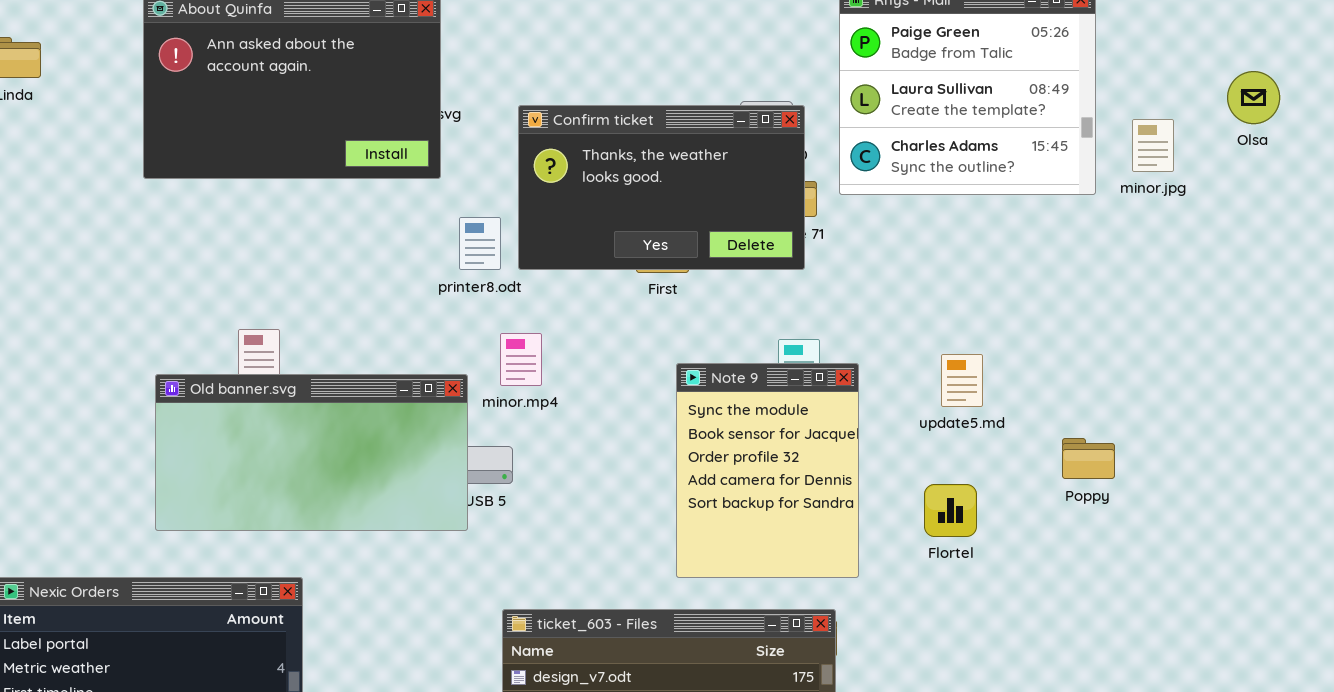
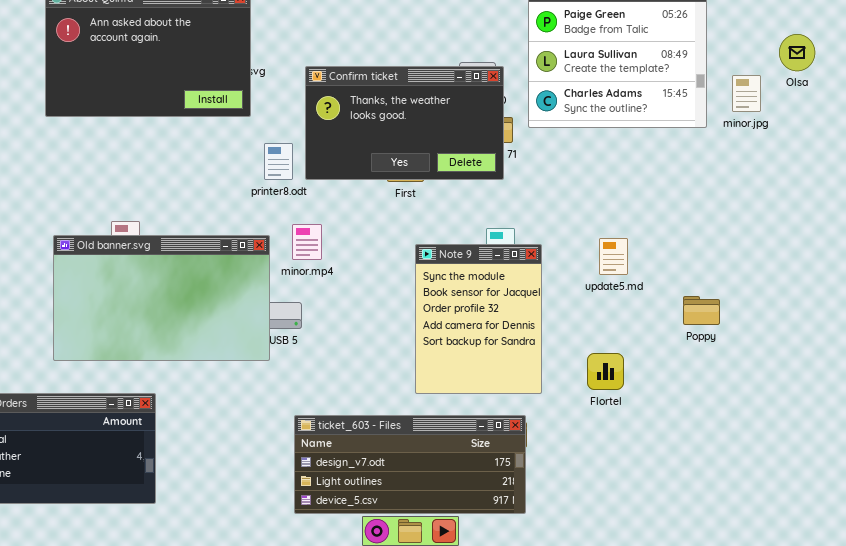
Olsa: [1227,71,1280,124] -> [779,34,815,71], moved
Old banner.svg: [155,374,468,531] -> [53,235,270,361], resized
Flortel: [924,484,977,537] -> [587,353,624,390], moved

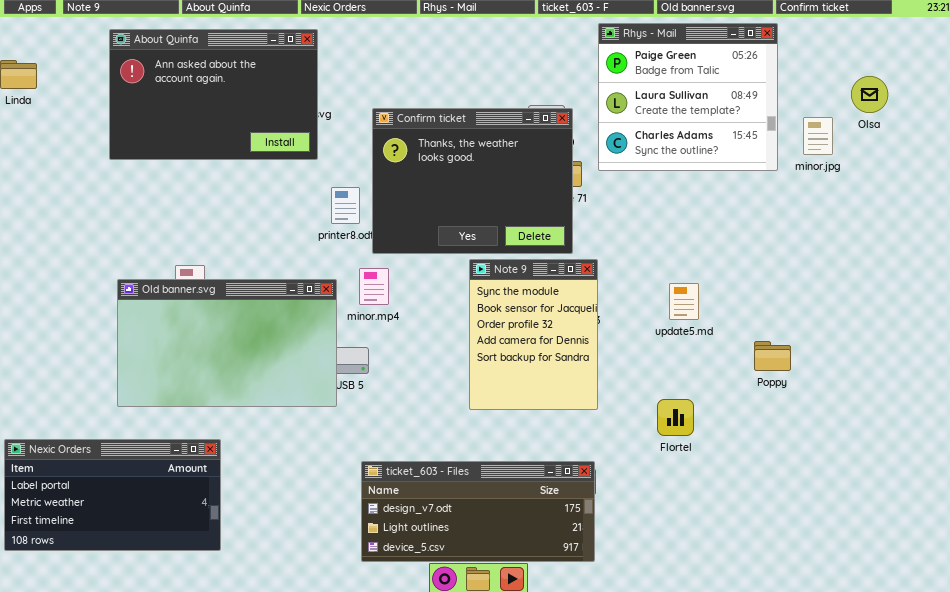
Confirm ticket: [305,66,504,180] -> [372,108,573,254], resized
Note 9: [415,244,542,394] -> [469,259,598,410], moved

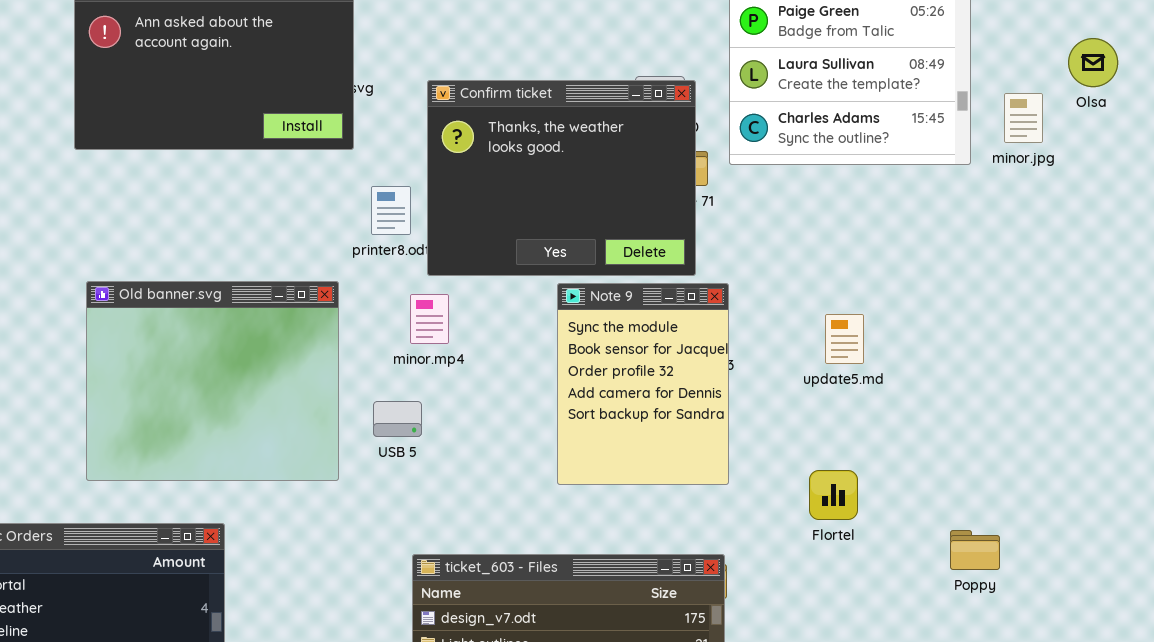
Old banner.svg: [117,279,337,407] -> [86,281,339,481], resized
Poppy: [754,341,791,371] -> [950,530,1000,570], moved

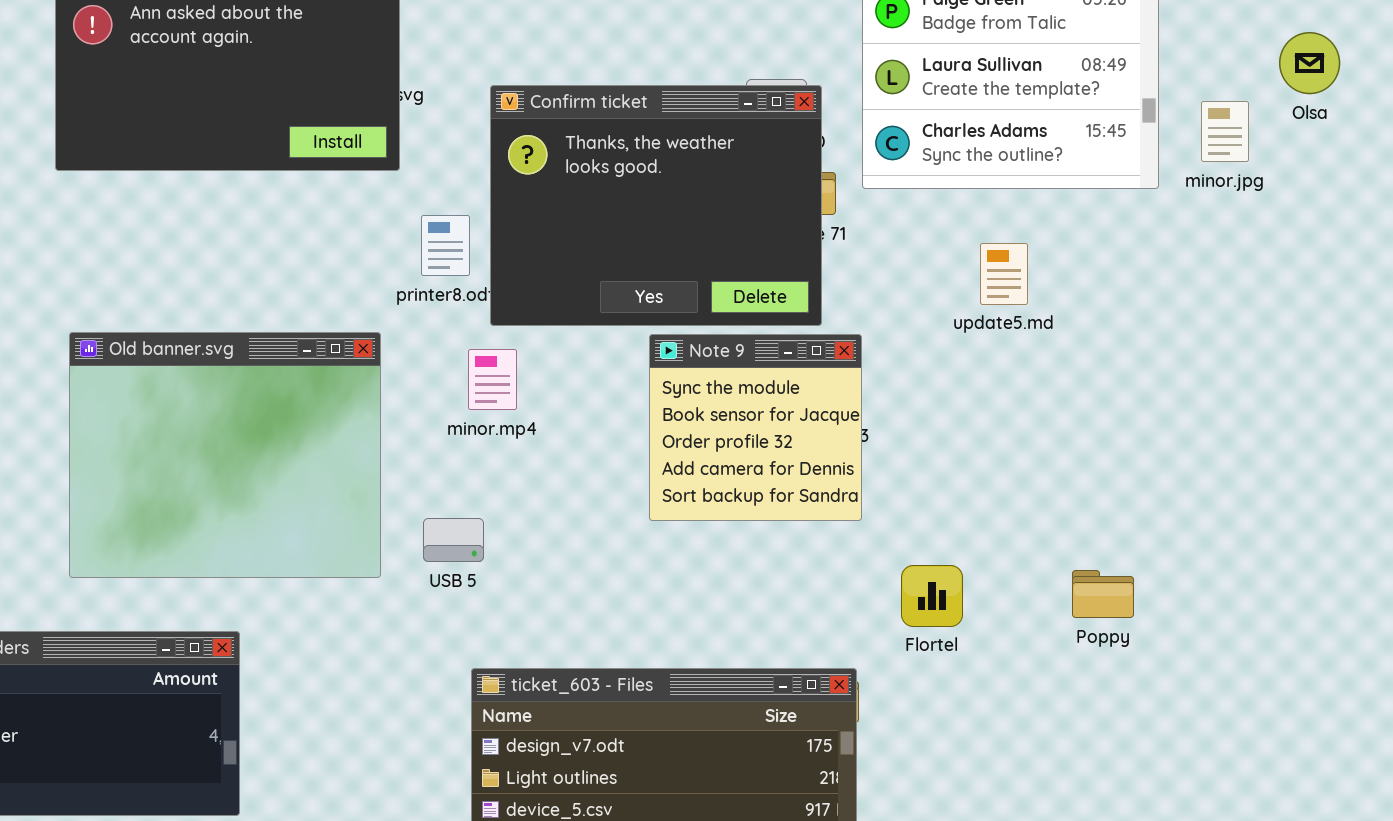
Note 9: [557,283,729,485] -> [649,334,862,521], resized
update5.md: [825,314,864,364] -> [980,243,1028,305], moved
USB 5: [373,401,422,437] -> [423,518,484,562], moved
Flortel: [809,470,858,520] -> [901,565,963,627], moved
Poppy: [950,530,1000,570] -> [1072,570,1134,618], moved

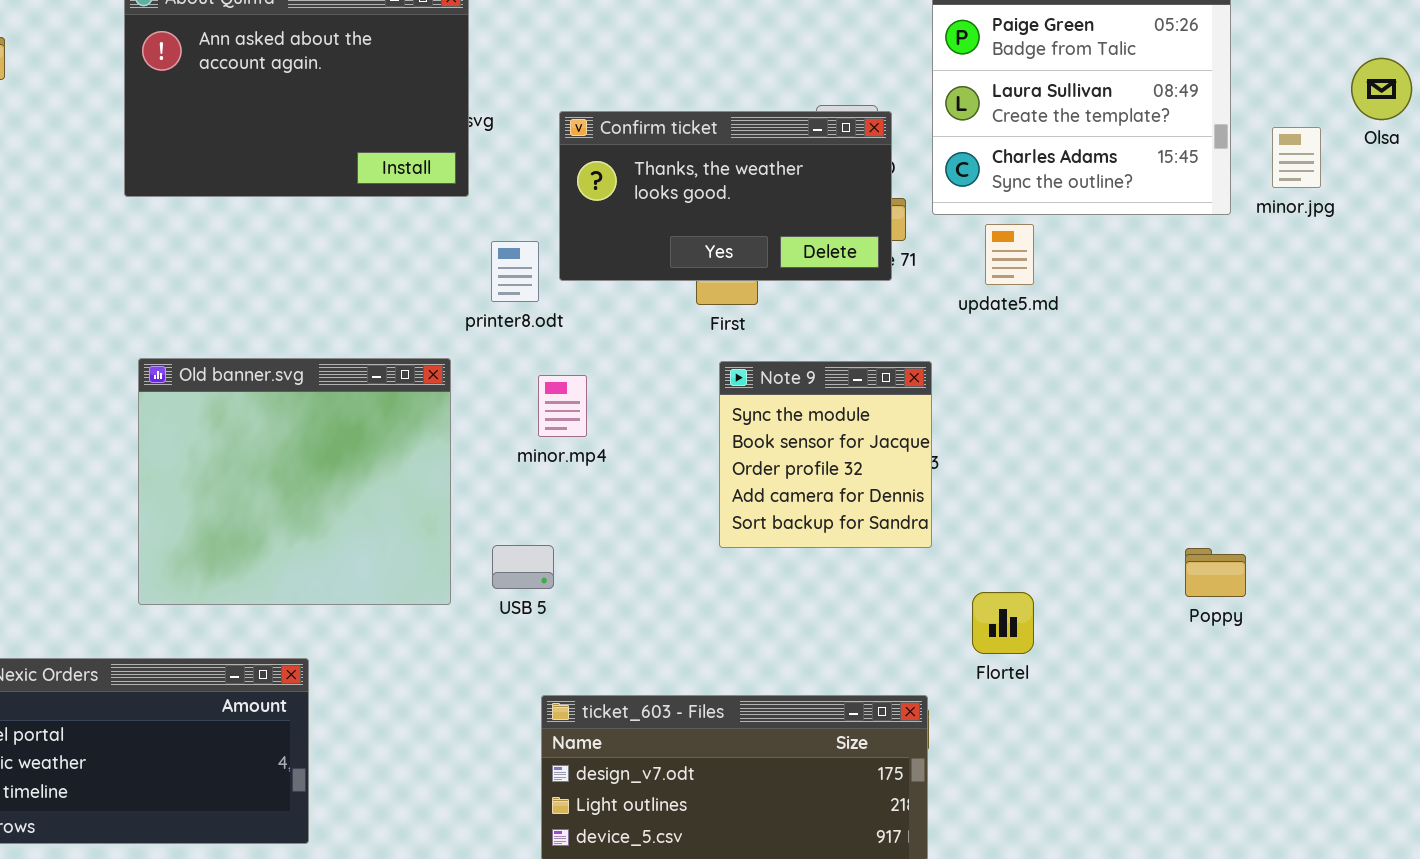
Confirm ticket: [490,85,822,326] -> [559,111,892,281], resized
update5.md: [980,243,1028,305] -> [985,224,1034,285], moved
Poppy: [1072,570,1134,618] -> [1185,548,1246,597], moved

